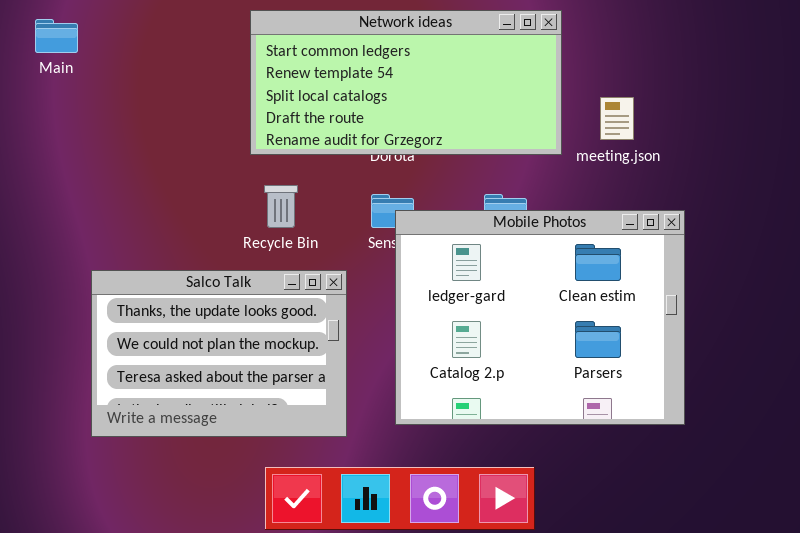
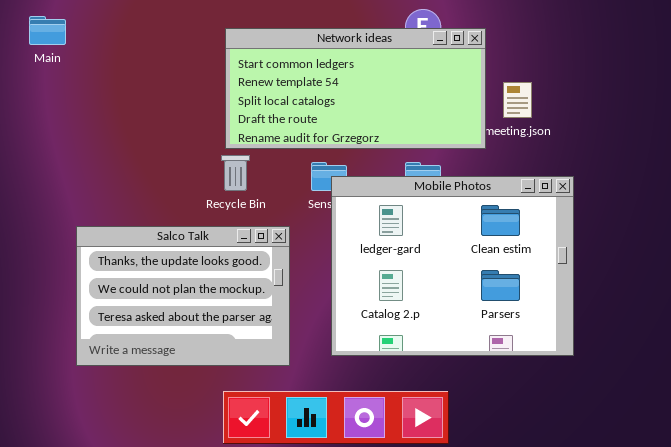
Network ideas: [250,10,562,155] -> [225,28,486,149], moved

